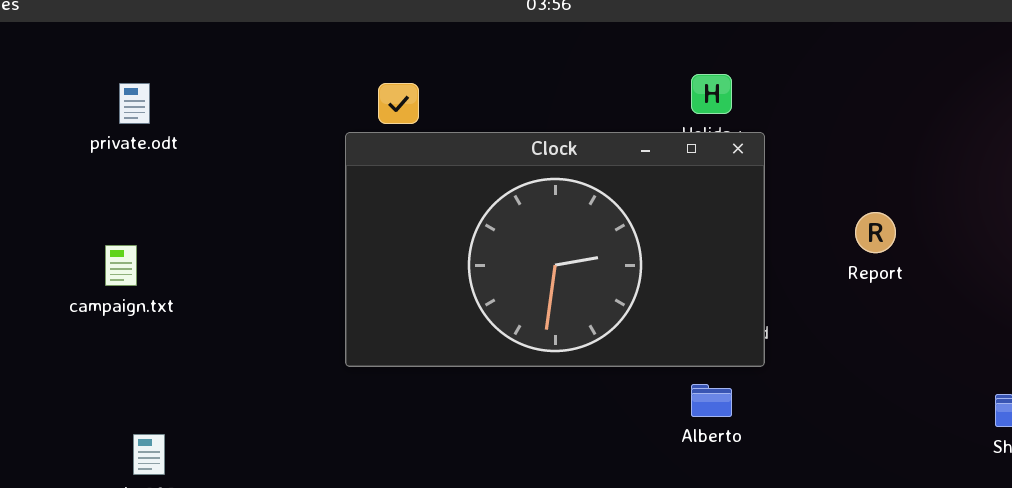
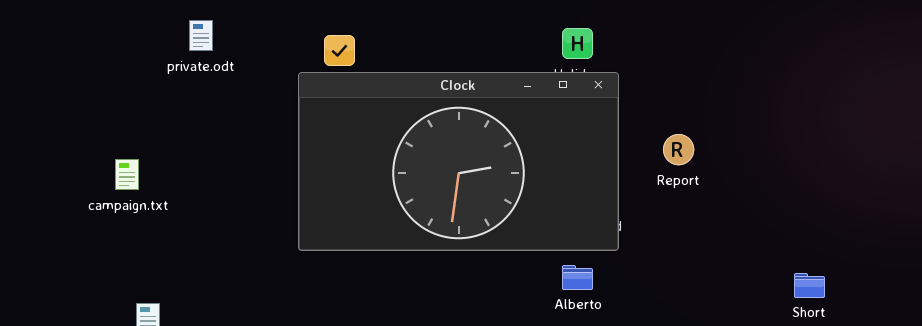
private.odt: [119,83,150,124] -> [189,20,213,51], moved
Report: [855,212,896,253] -> [663,134,694,165], moved

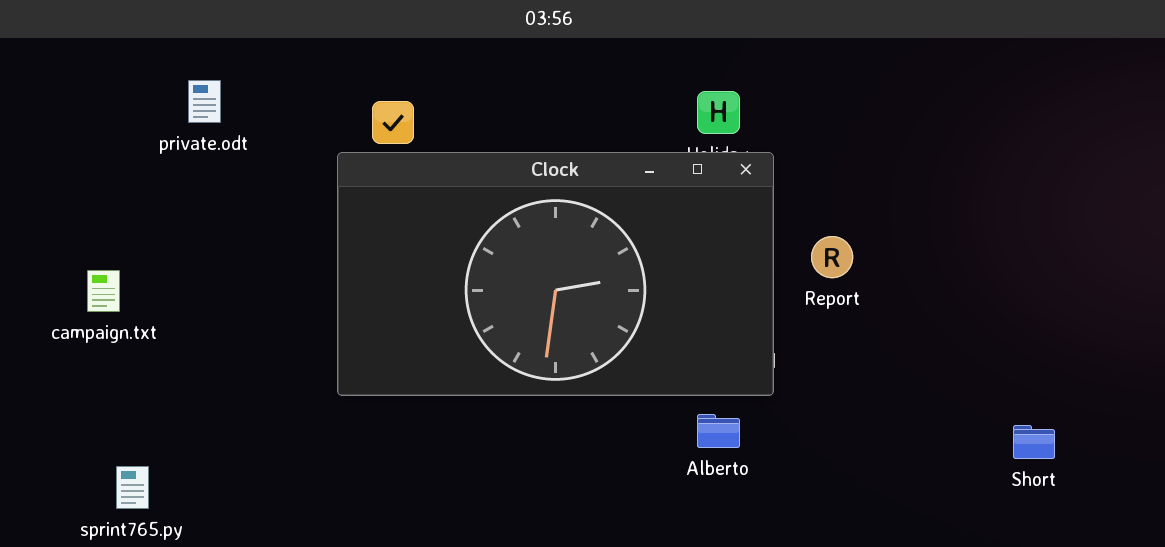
Report: [663,134,694,165] -> [811,236,853,278], moved

